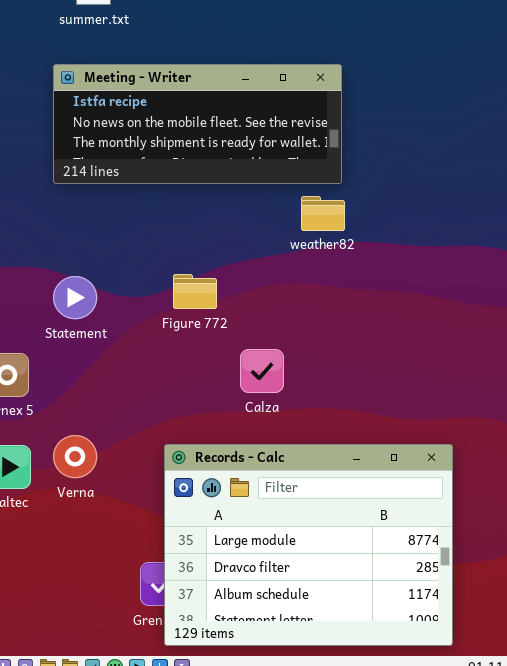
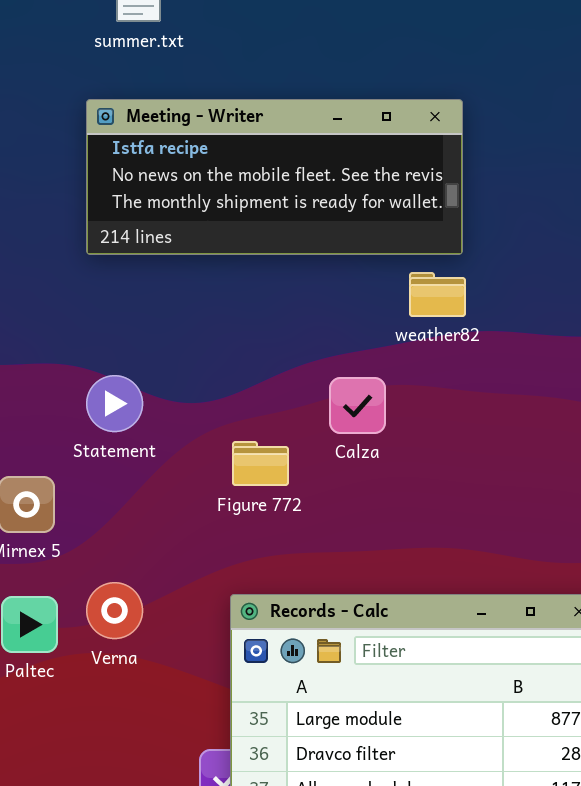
Figure 772: [173,274,217,309] -> [232,441,289,486], moved
Calza: [240,349,284,393] -> [329,377,386,434], moved

